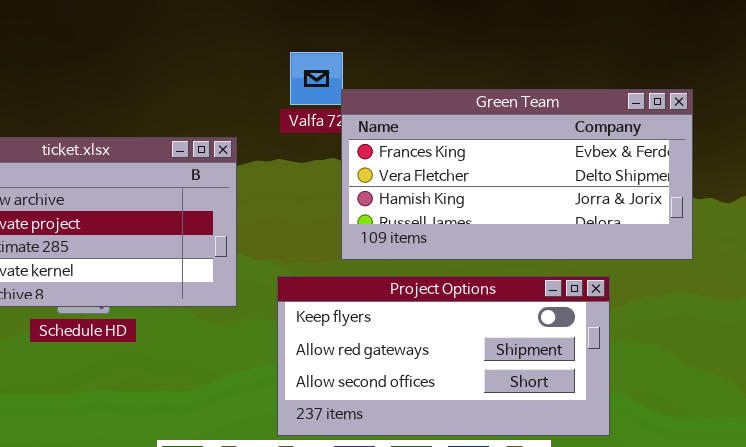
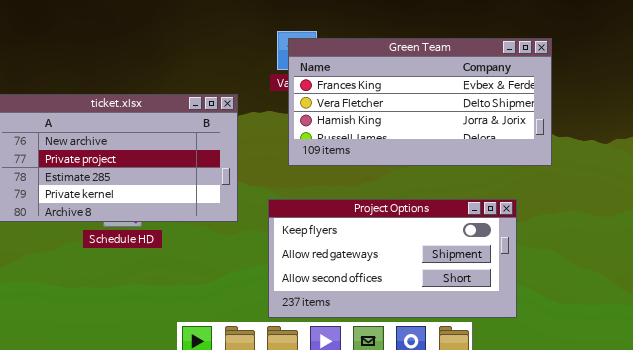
Green Team: [341,89,693,260] -> [288,38,552,166], moved

